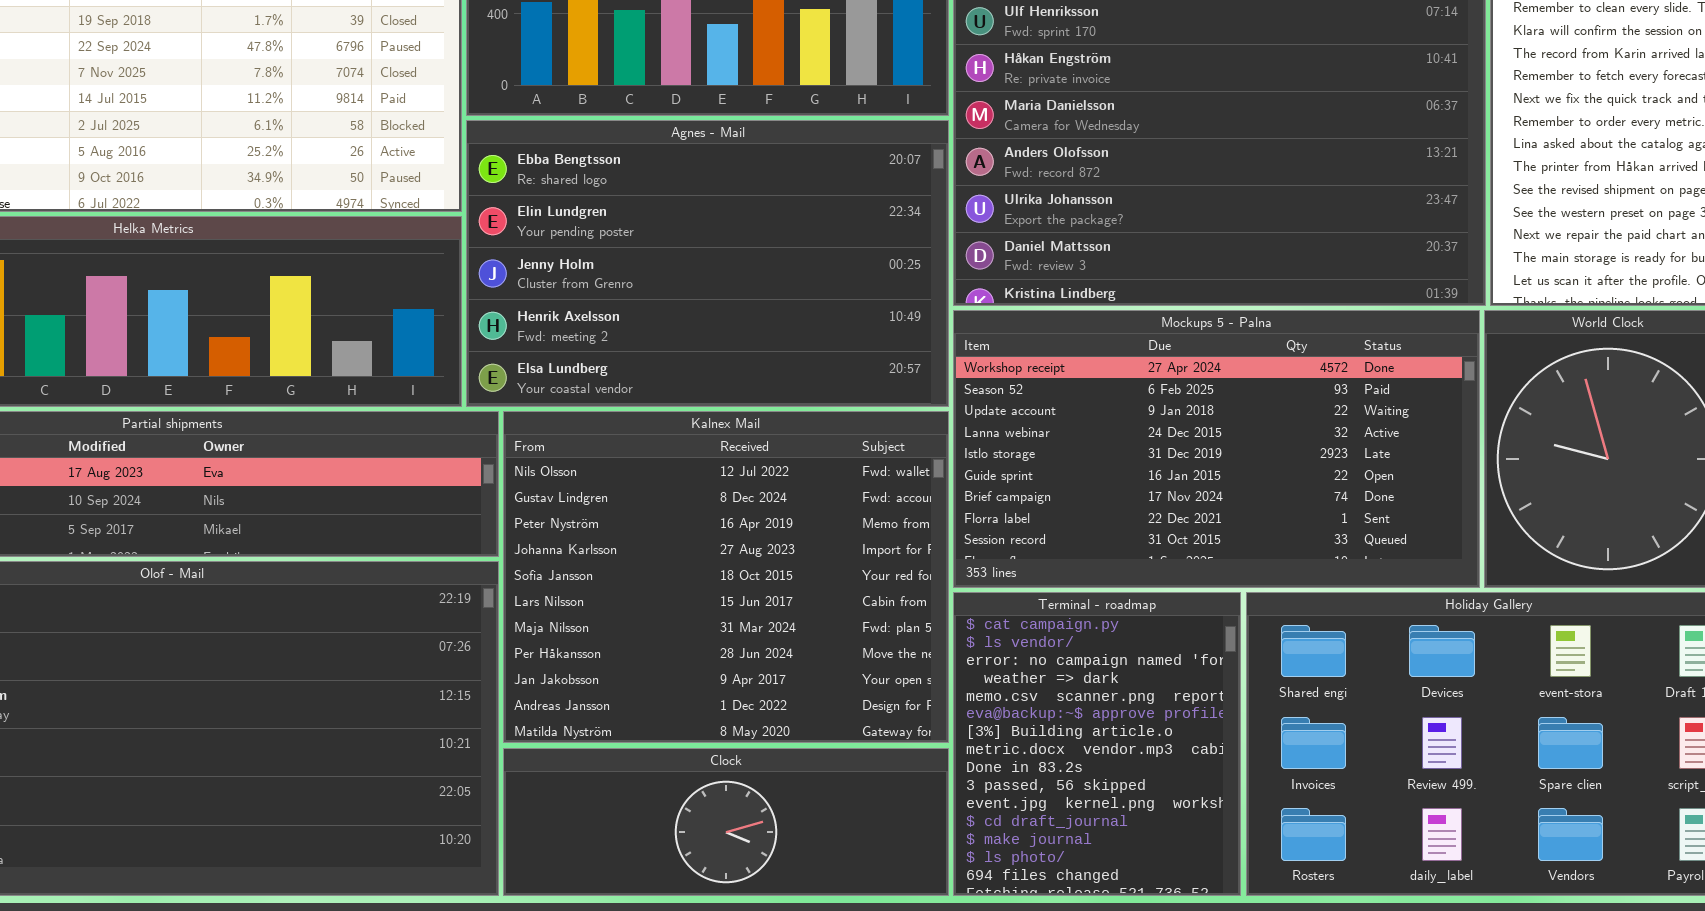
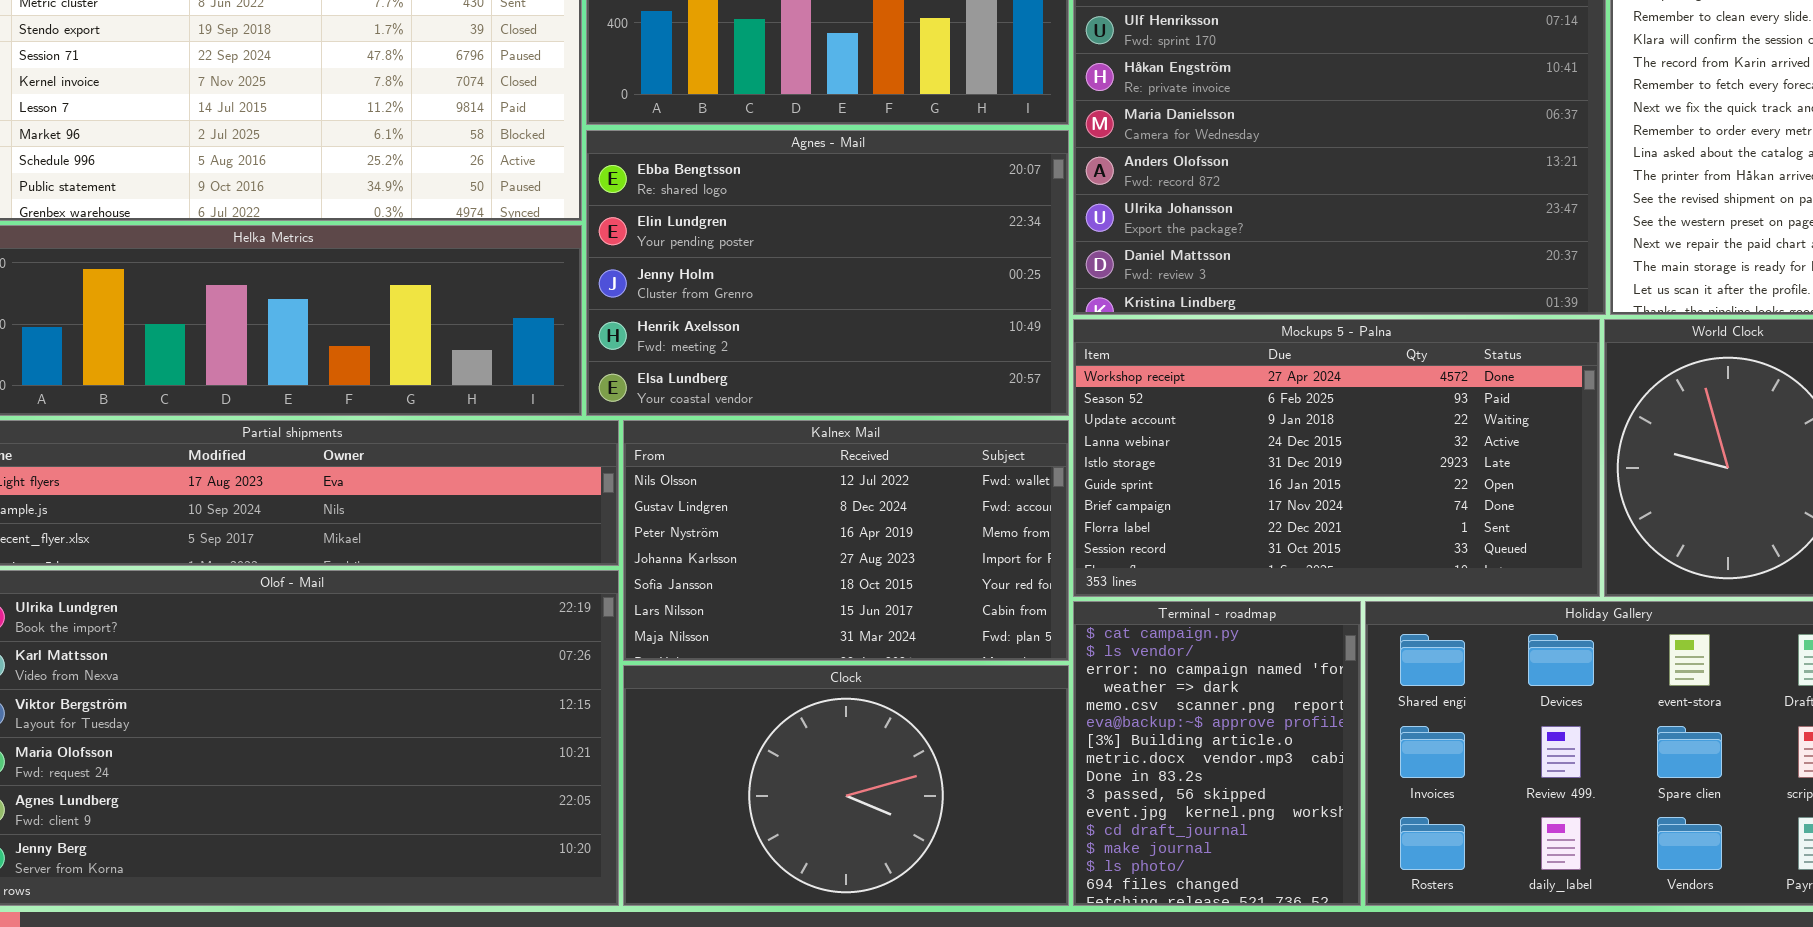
Kalnex Mail: [503,411,949,743] -> [623,420,1069,661], resized
Clock: [503,748,949,896] -> [623,665,1069,906], resized

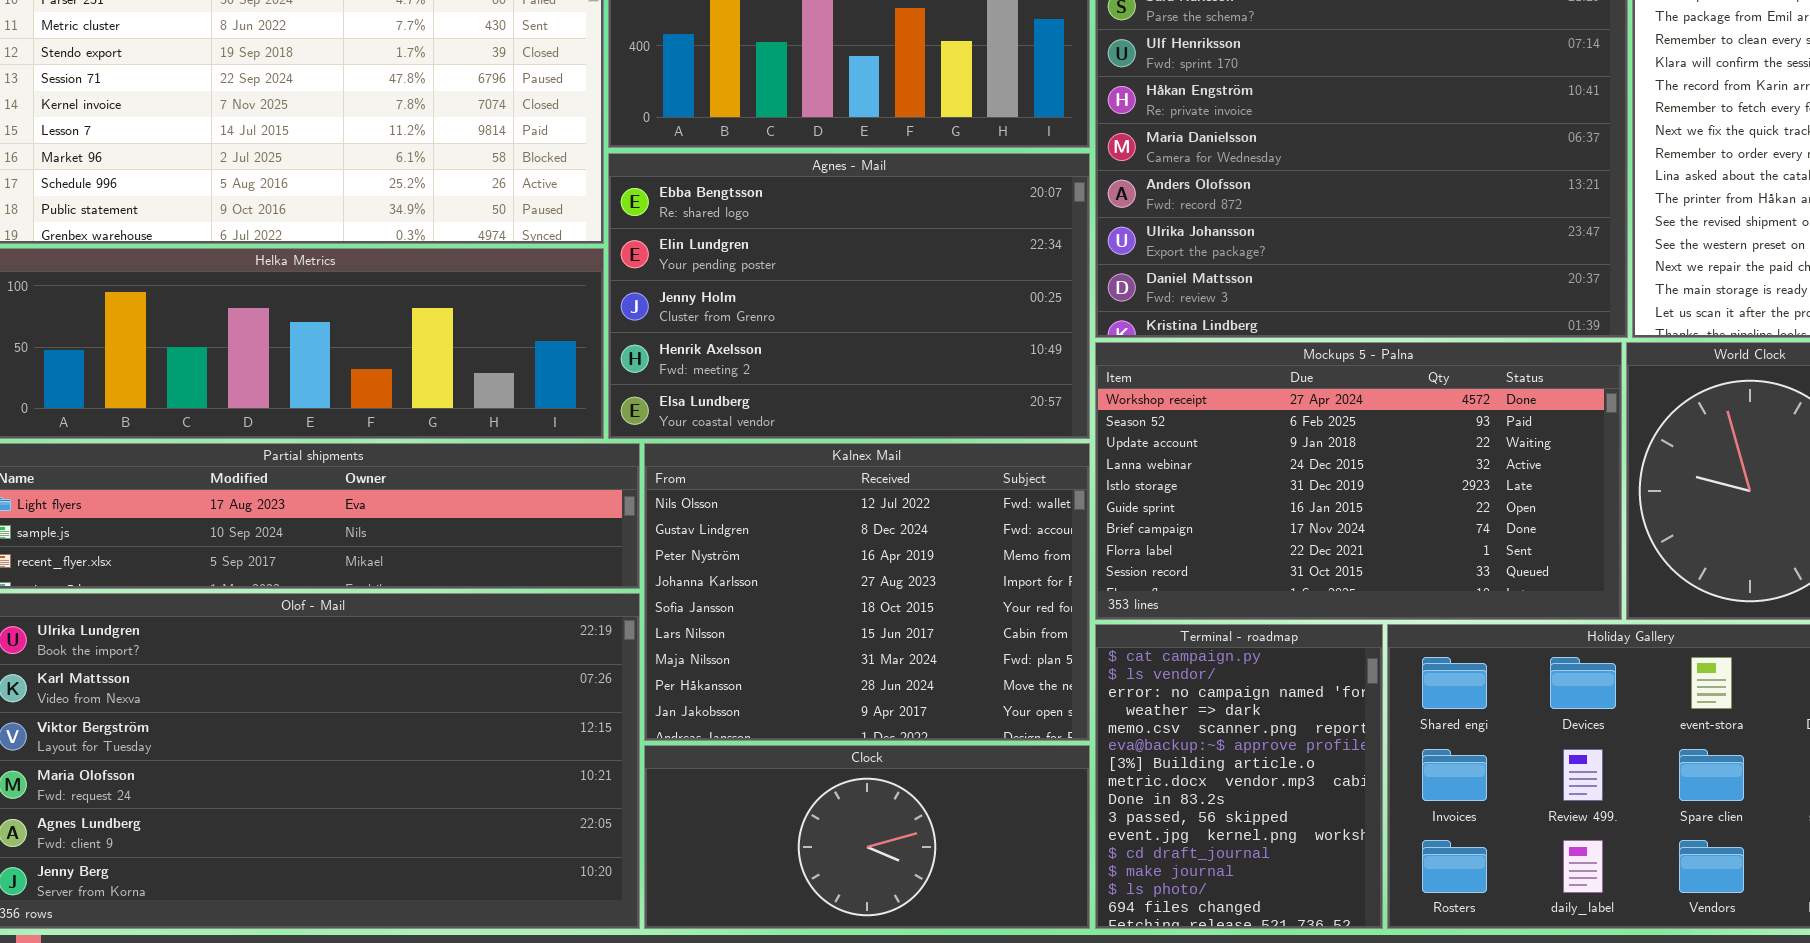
Kalnex Mail: [623,420,1069,661] -> [644,443,1090,741], resized
Clock: [623,665,1069,906] -> [644,745,1090,929], resized

